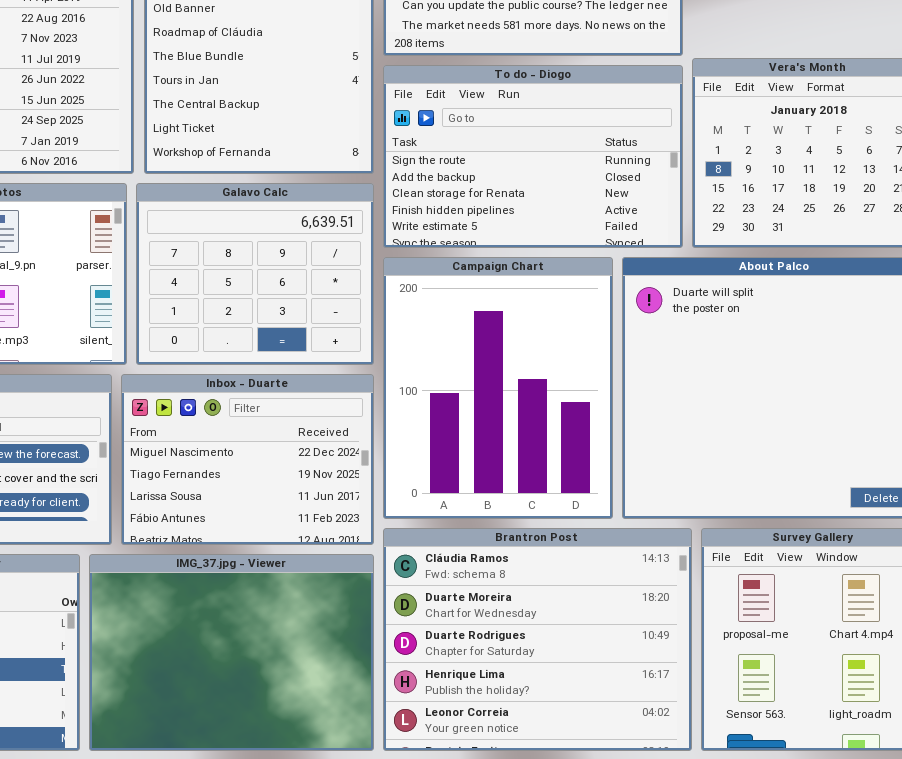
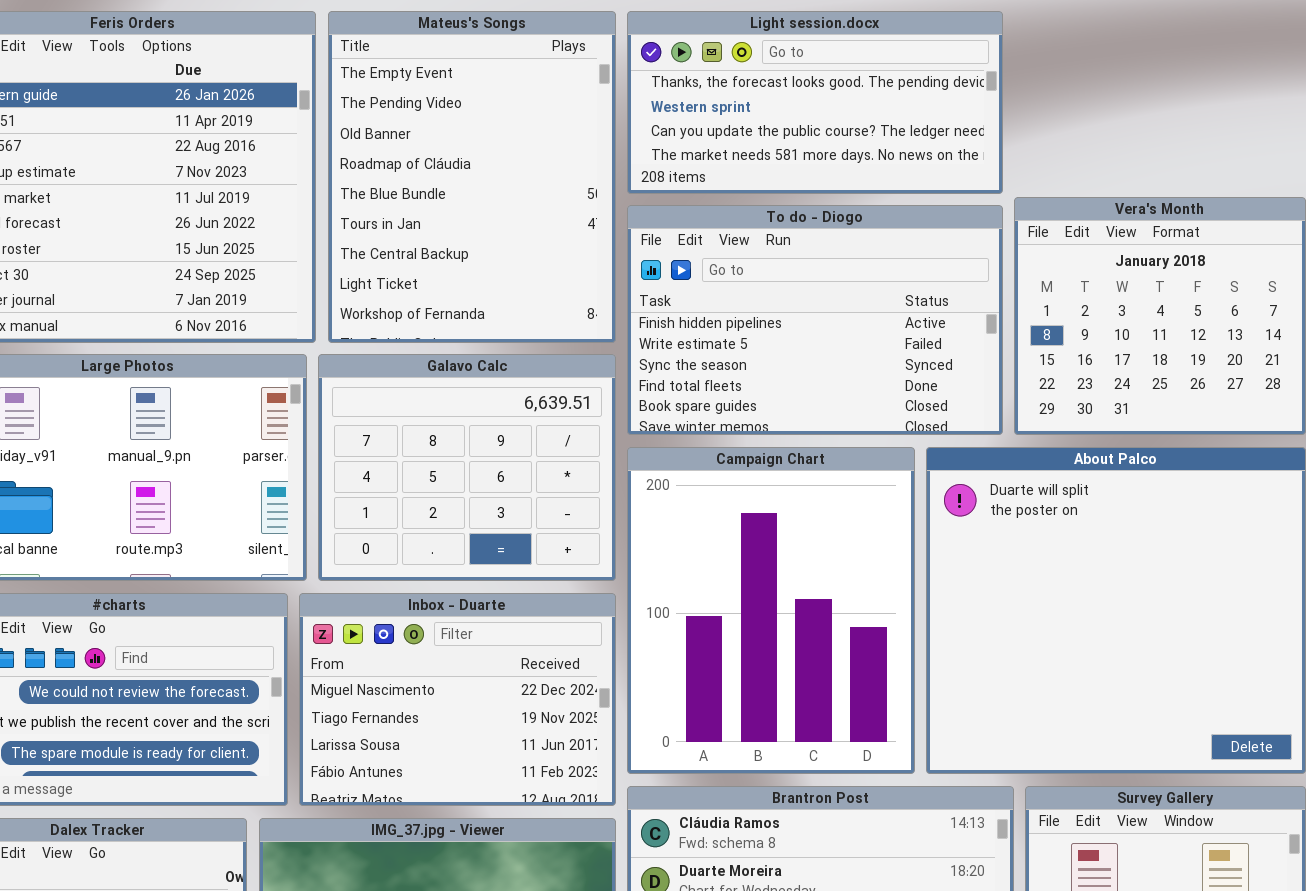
To do - Diogo: [383,65,683,248] -> [627,205,1003,435], scrolled down 3 rows

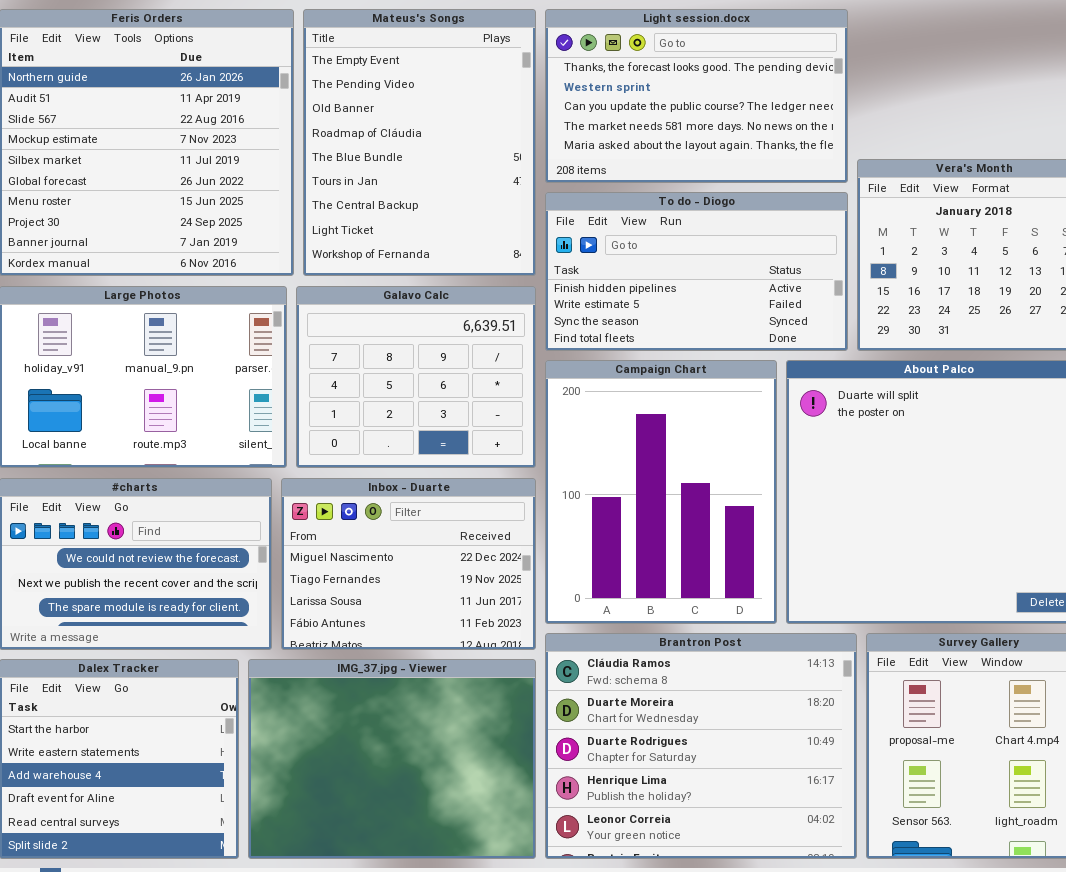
Light session.docx: [627,11,1003,194] -> [545,9,848,183], resized
To do - Diogo: [627,205,1003,435] -> [545,192,848,351], resized

